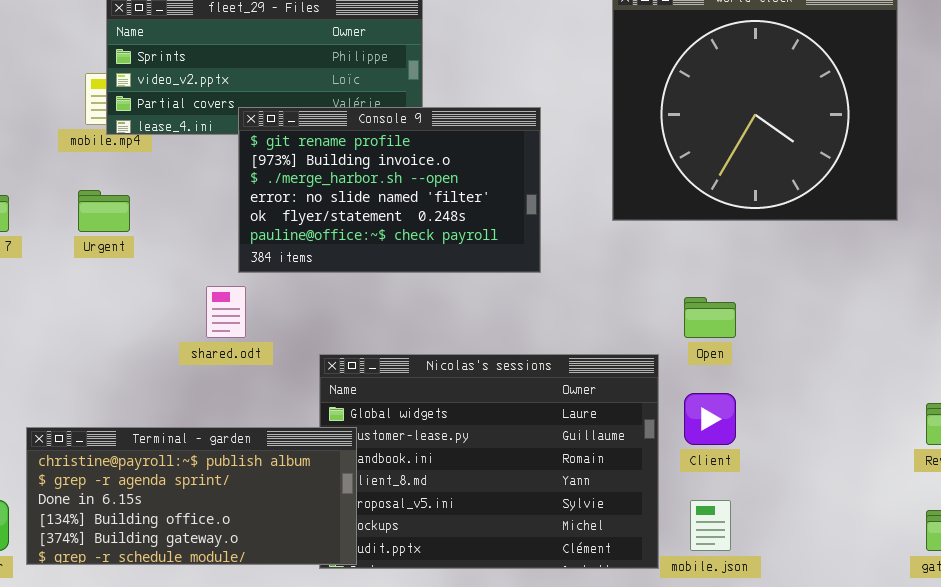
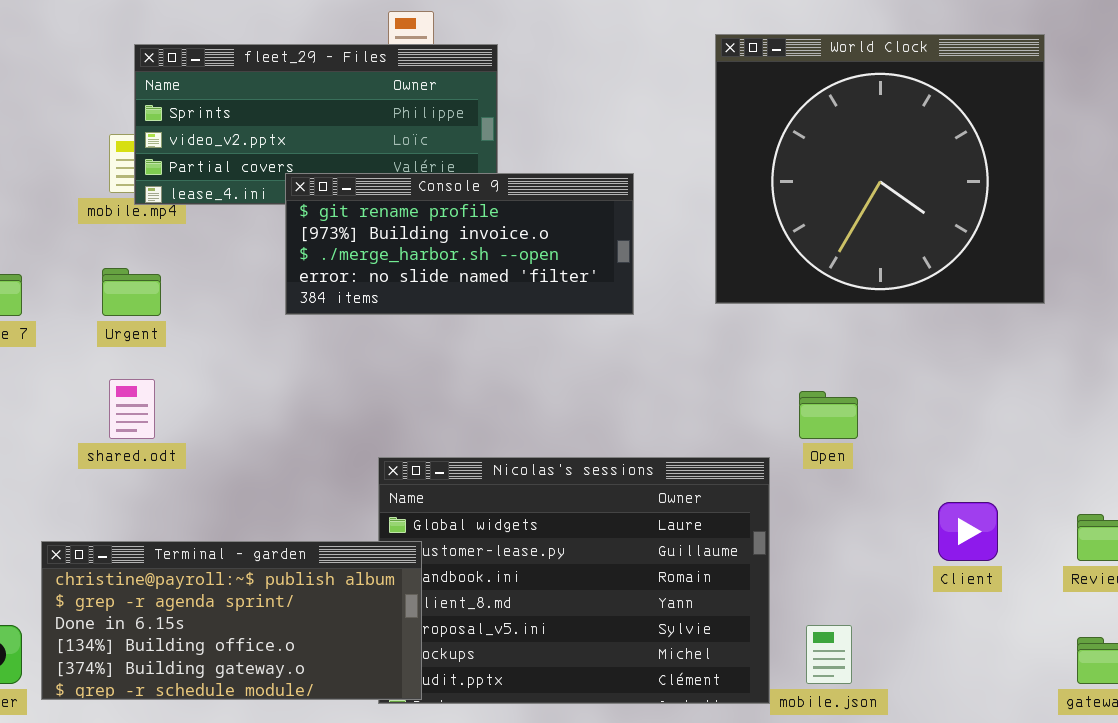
Console 9: [238,107,541,273] -> [285,173,634,315], resized
shared.odt: [206,286,246,338] -> [109,379,155,439], moved
Client: [684,393,736,445] -> [938,502,998,561], moved

